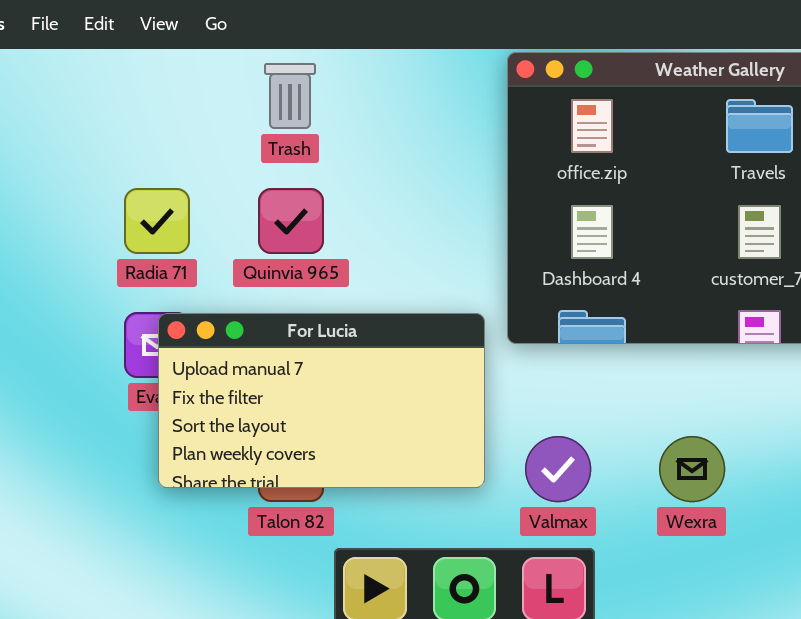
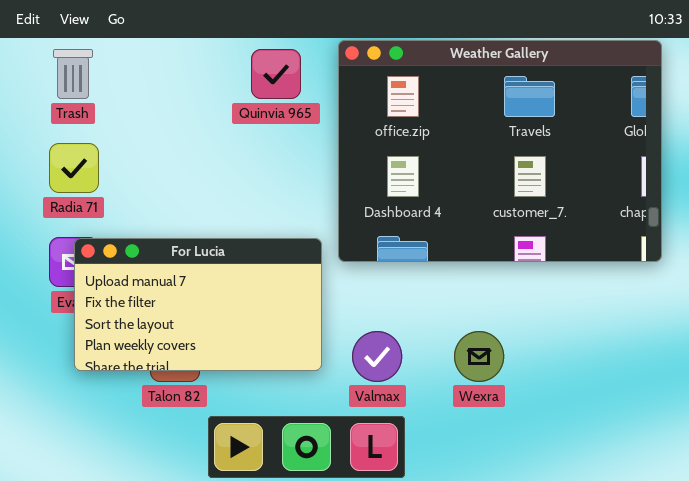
Trash: [264,63,316,129] -> [53,49,93,99], moved
Quinvia 965: [258,188,324,254] -> [251,49,301,99], moved

